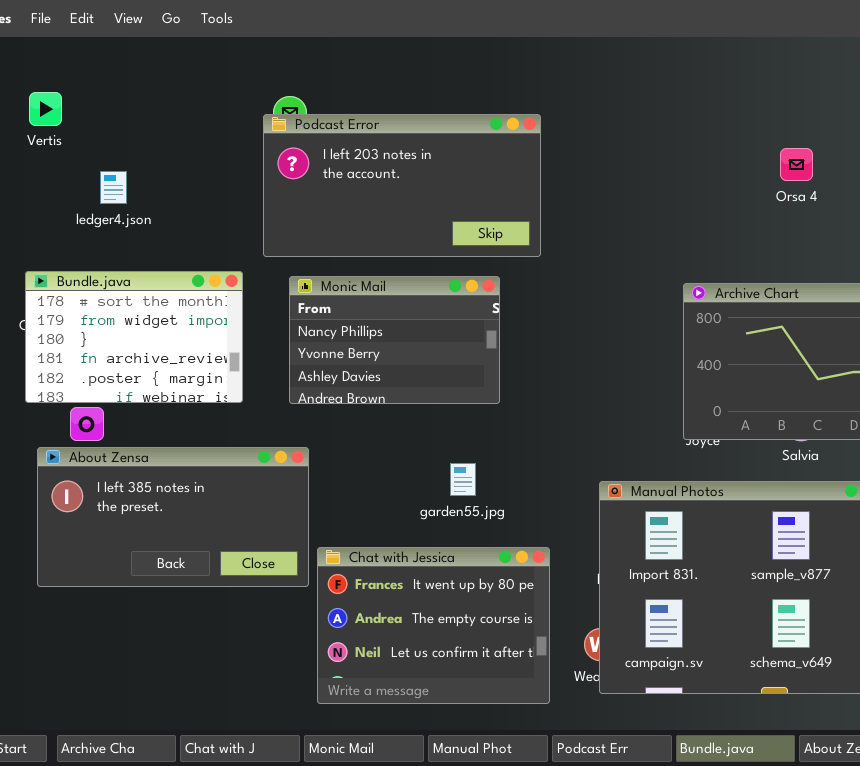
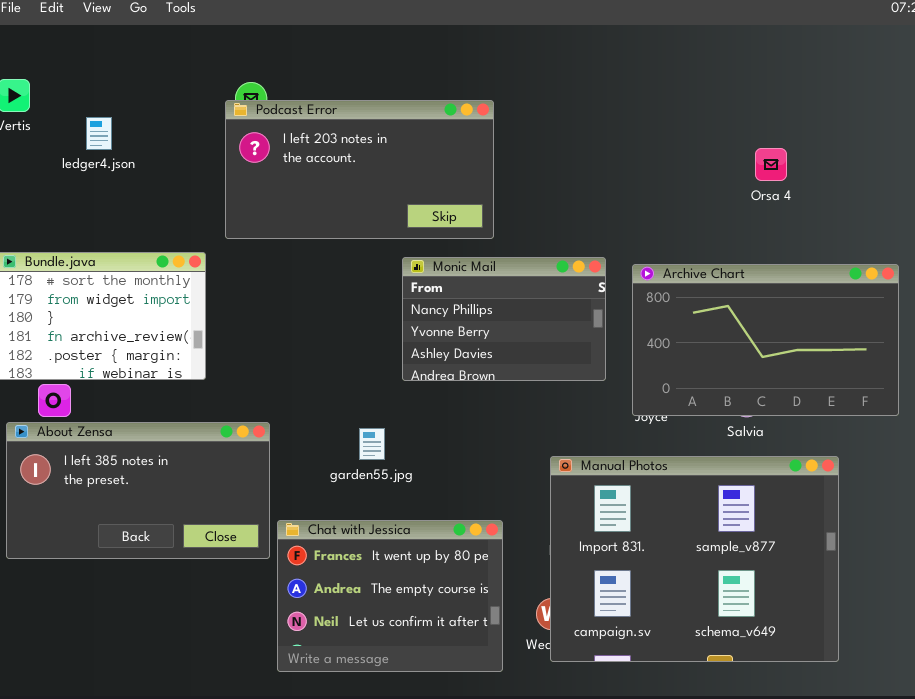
Orsa 4: [780,148,813,181] -> [755,148,787,181], moved
ledger4.json: [100,171,127,204] -> [86,117,112,150], moved
Monic Mail: [289,276,500,404] -> [402,257,606,381], moved
garden55.jpg: [450,463,476,496] -> [359,428,385,460], moved

